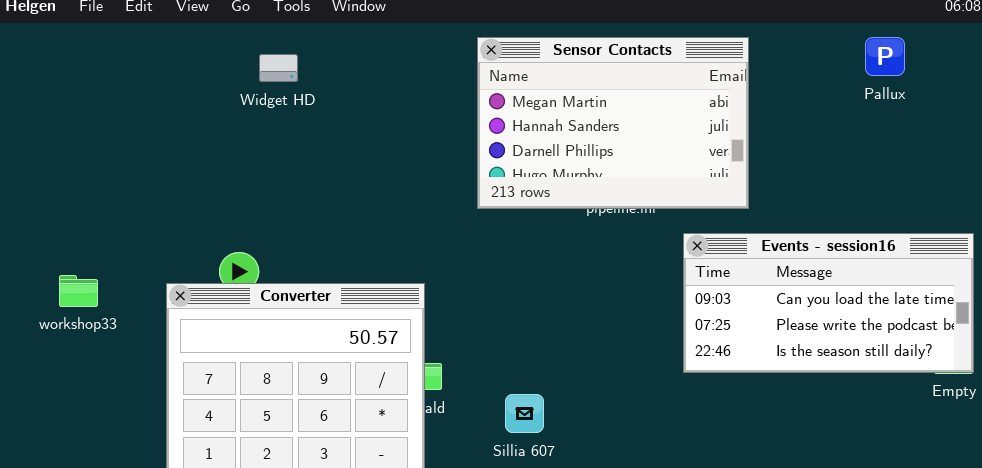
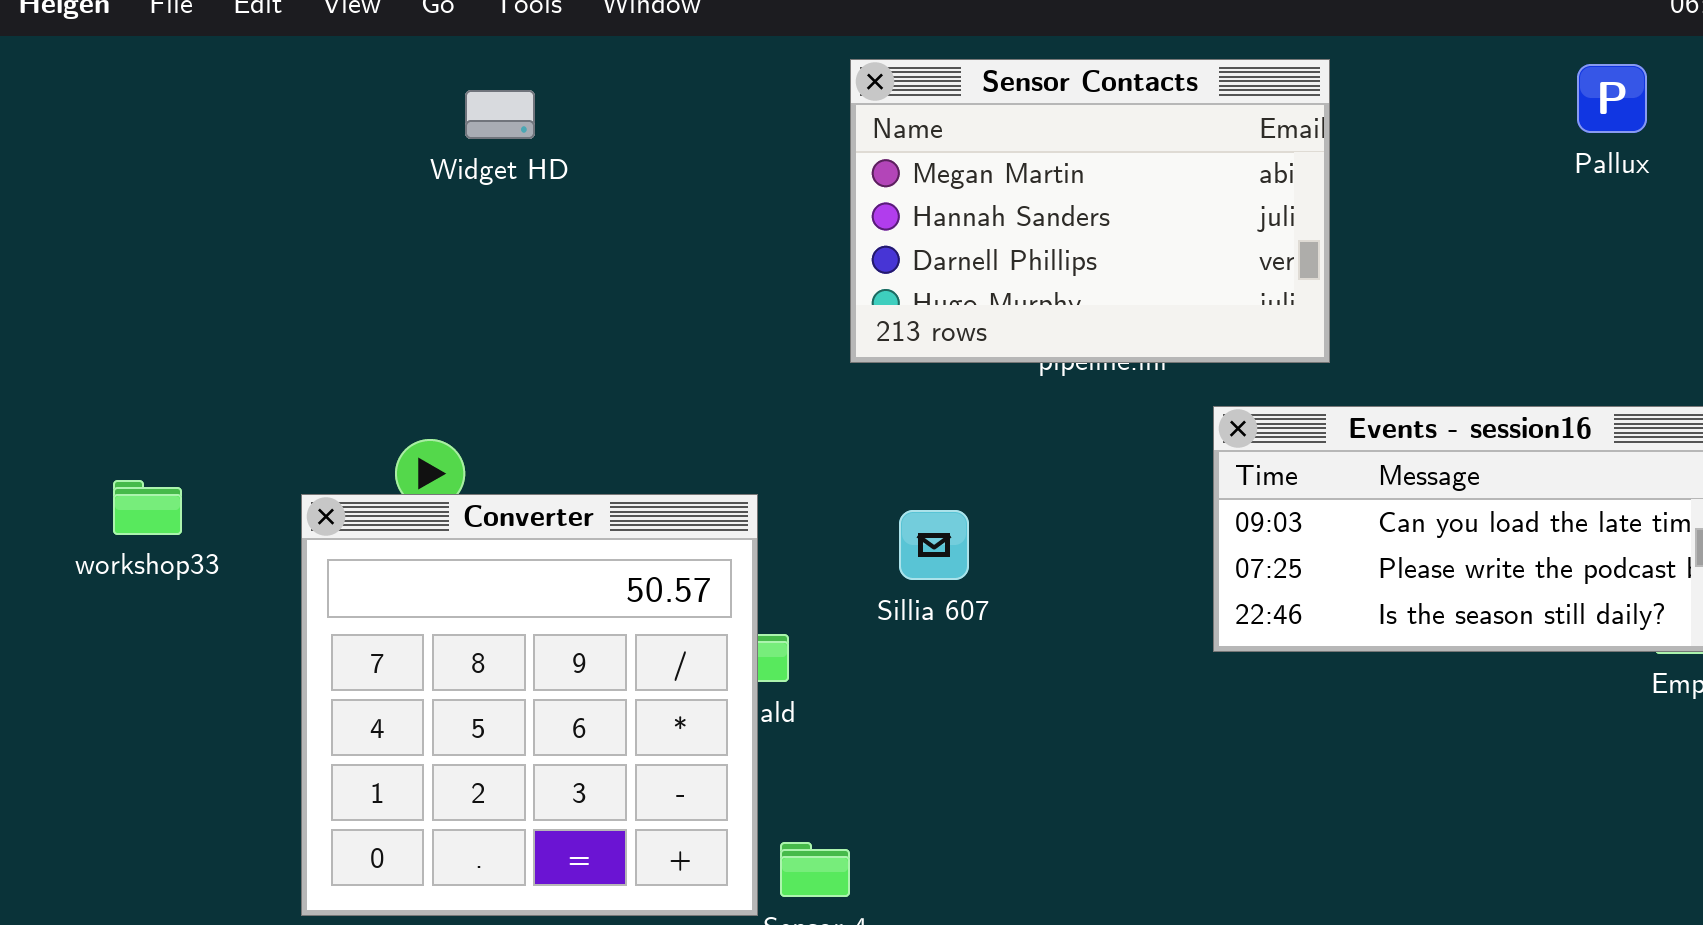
Pallux: [865,37,905,76] -> [1577,64,1647,133], moved
Sillia 607: [505,394,544,433] -> [899,510,969,580], moved

